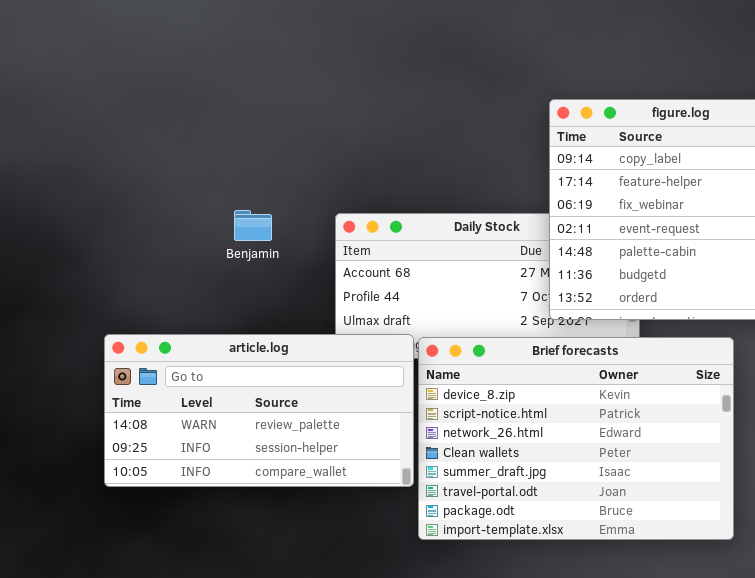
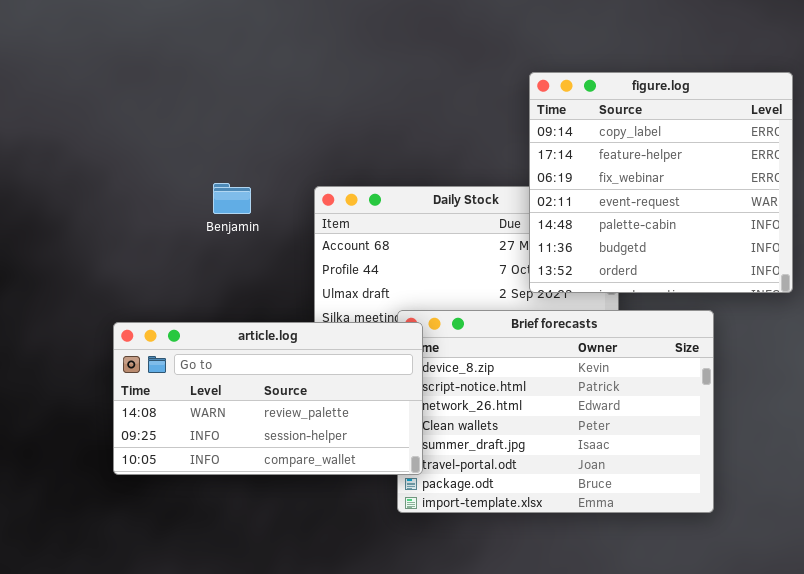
article.log: [104,334,414,487] -> [113,322,423,475], moved

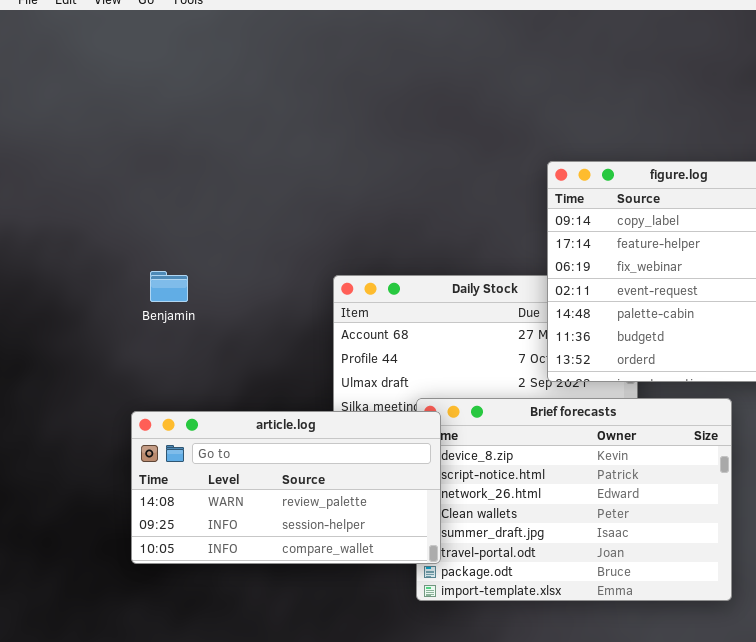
Benjamin: [213,183,251,214] -> [150,271,188,302], moved

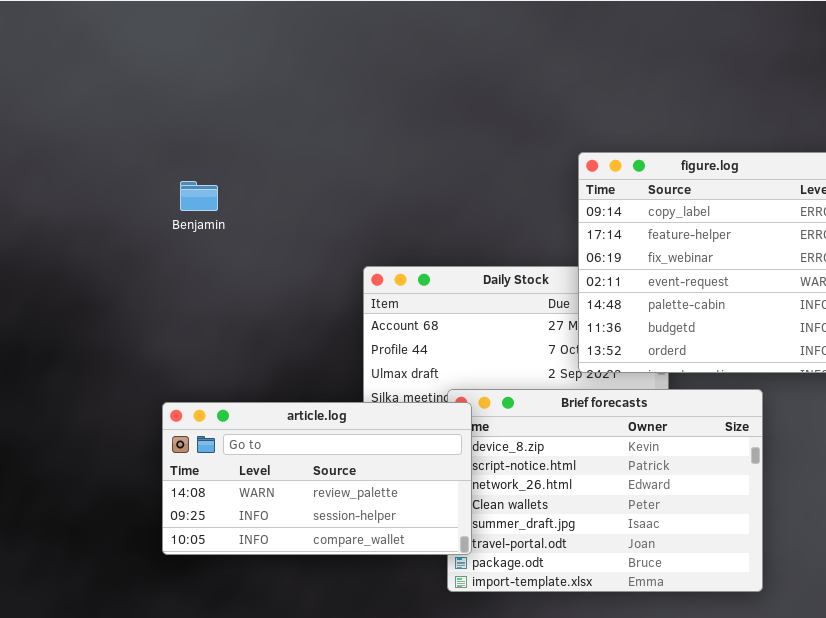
Benjamin: [150,271,188,302] -> [180,181,218,211], moved

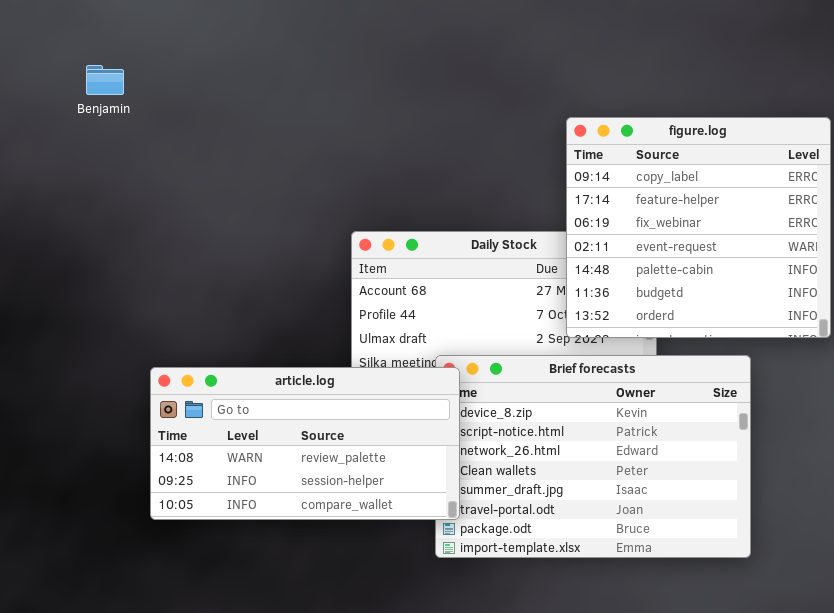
Benjamin: [180,181,218,211] -> [86,65,124,95], moved

